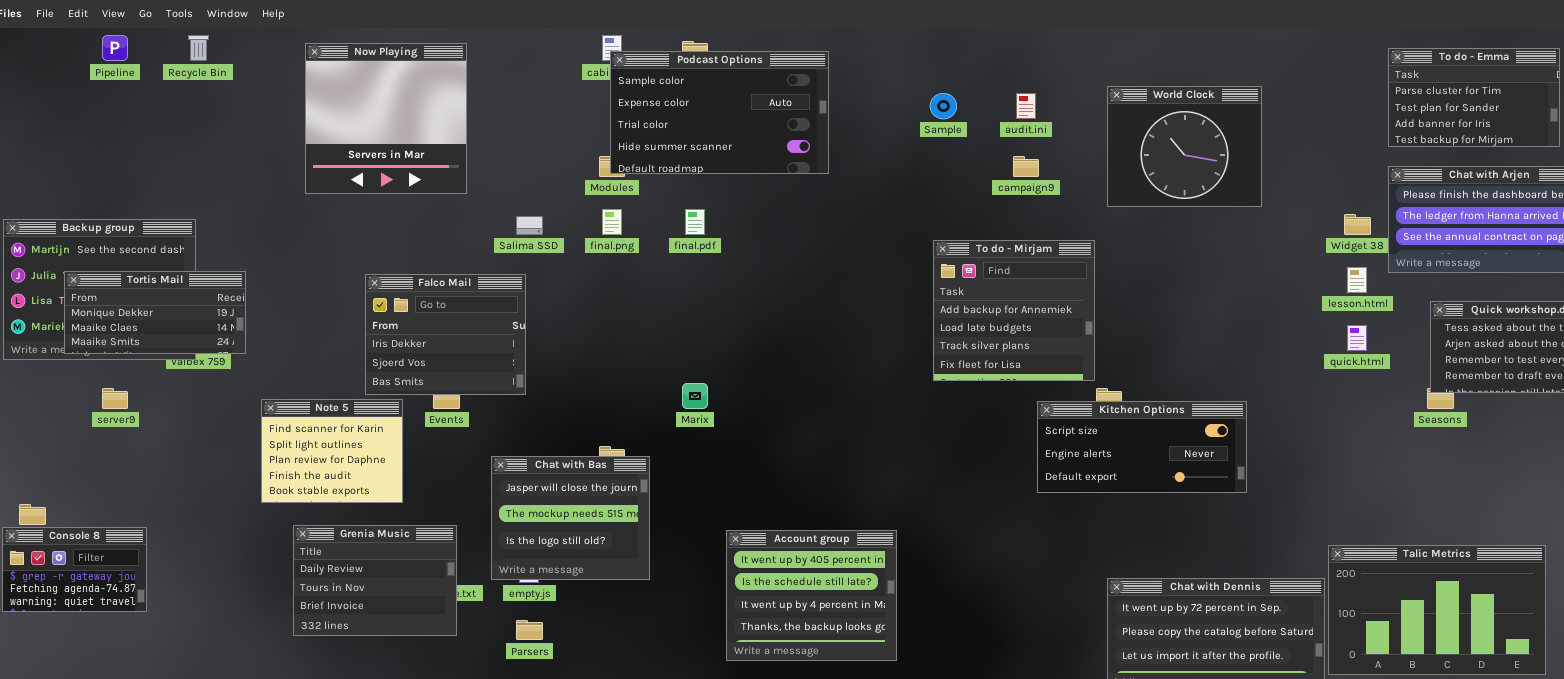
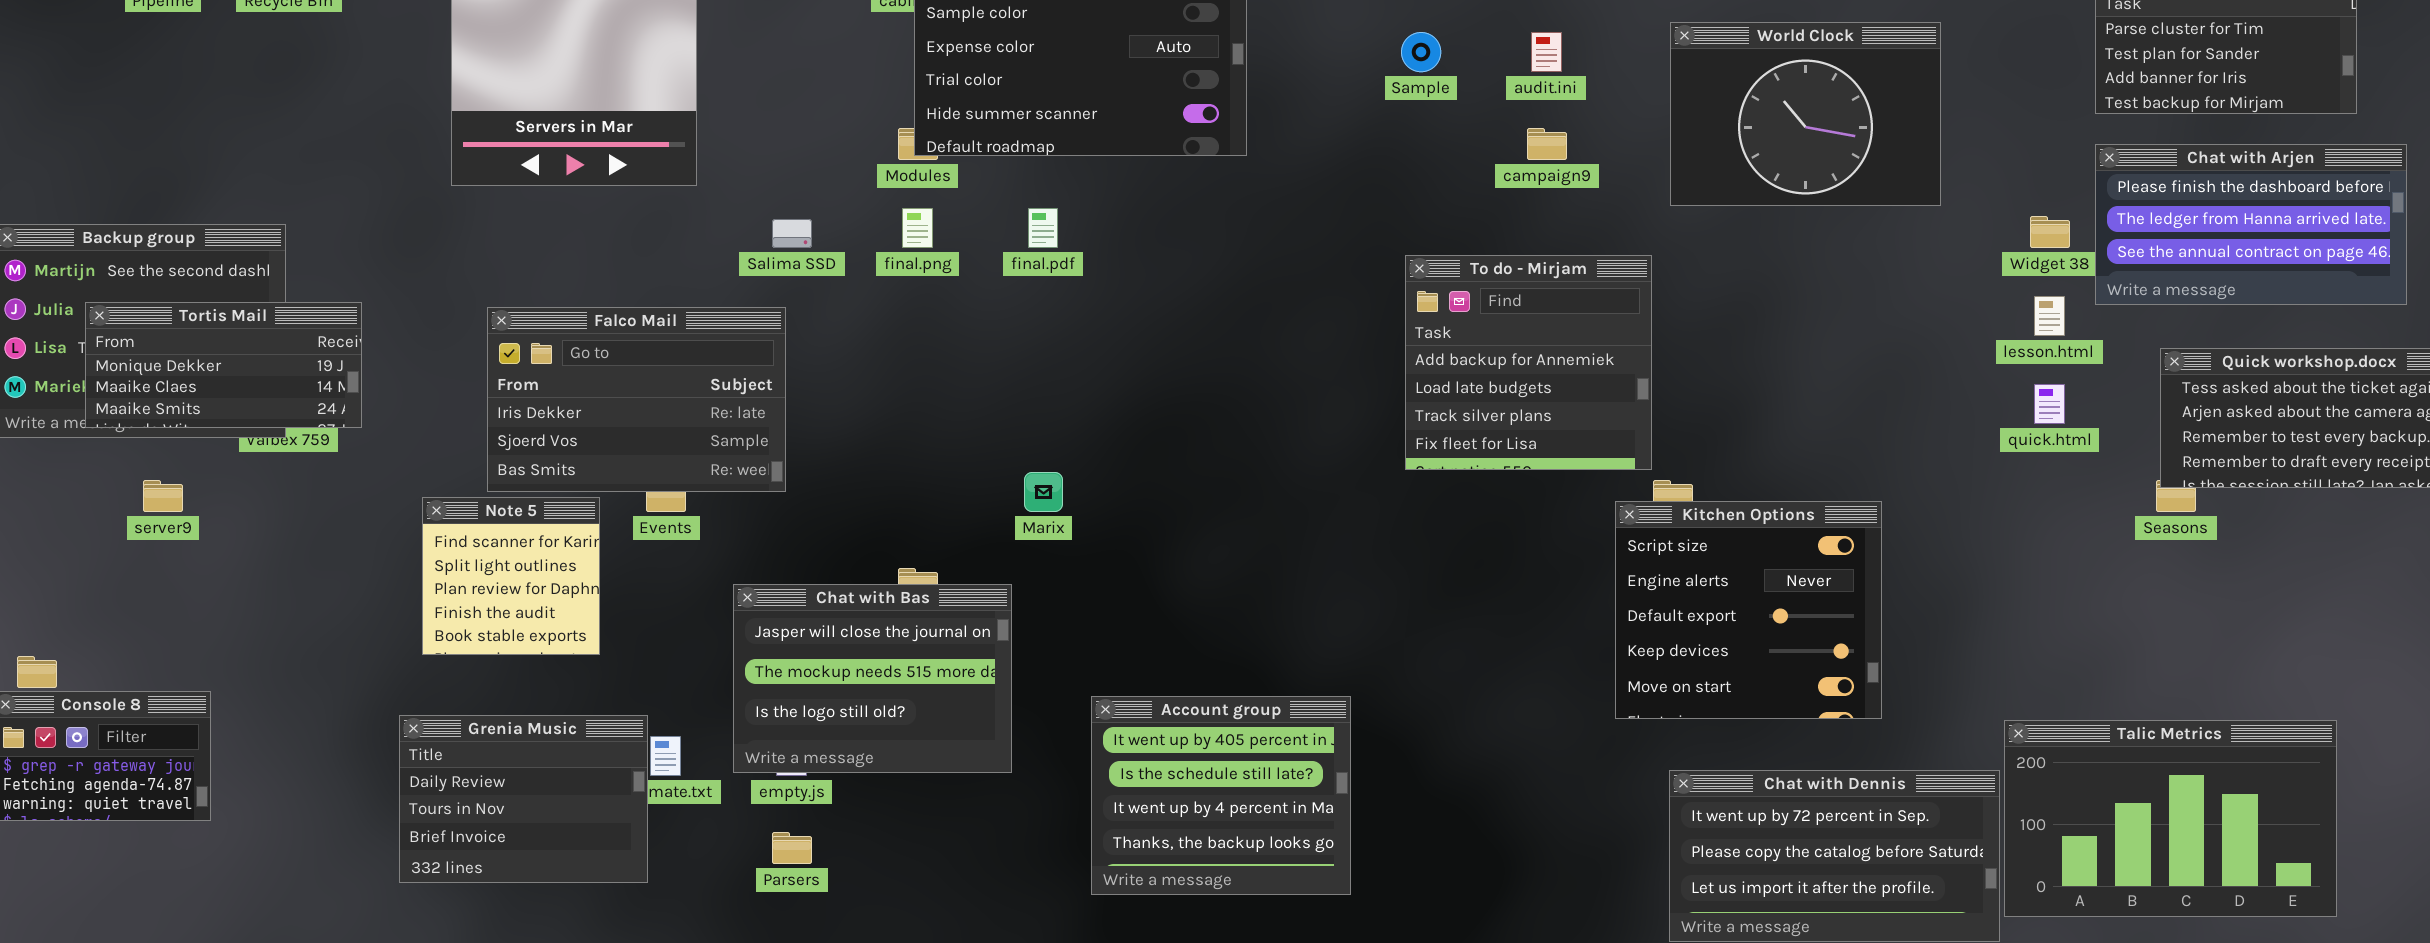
World Clock: [1107,86,1262,207] -> [1670,22,1941,206], resized
Falco Mail: [365,274,526,395] -> [487,307,786,492], resized
Note 5: [261,399,403,503] -> [422,497,600,655], resized
Kitchen Options: [1037,401,1247,493] -> [1615,501,1882,719], resized
Chat with Bas: [491,456,650,580] -> [733,584,1012,773], resized
Grenia Music: [293,525,457,636] -> [399,715,648,883], moved

